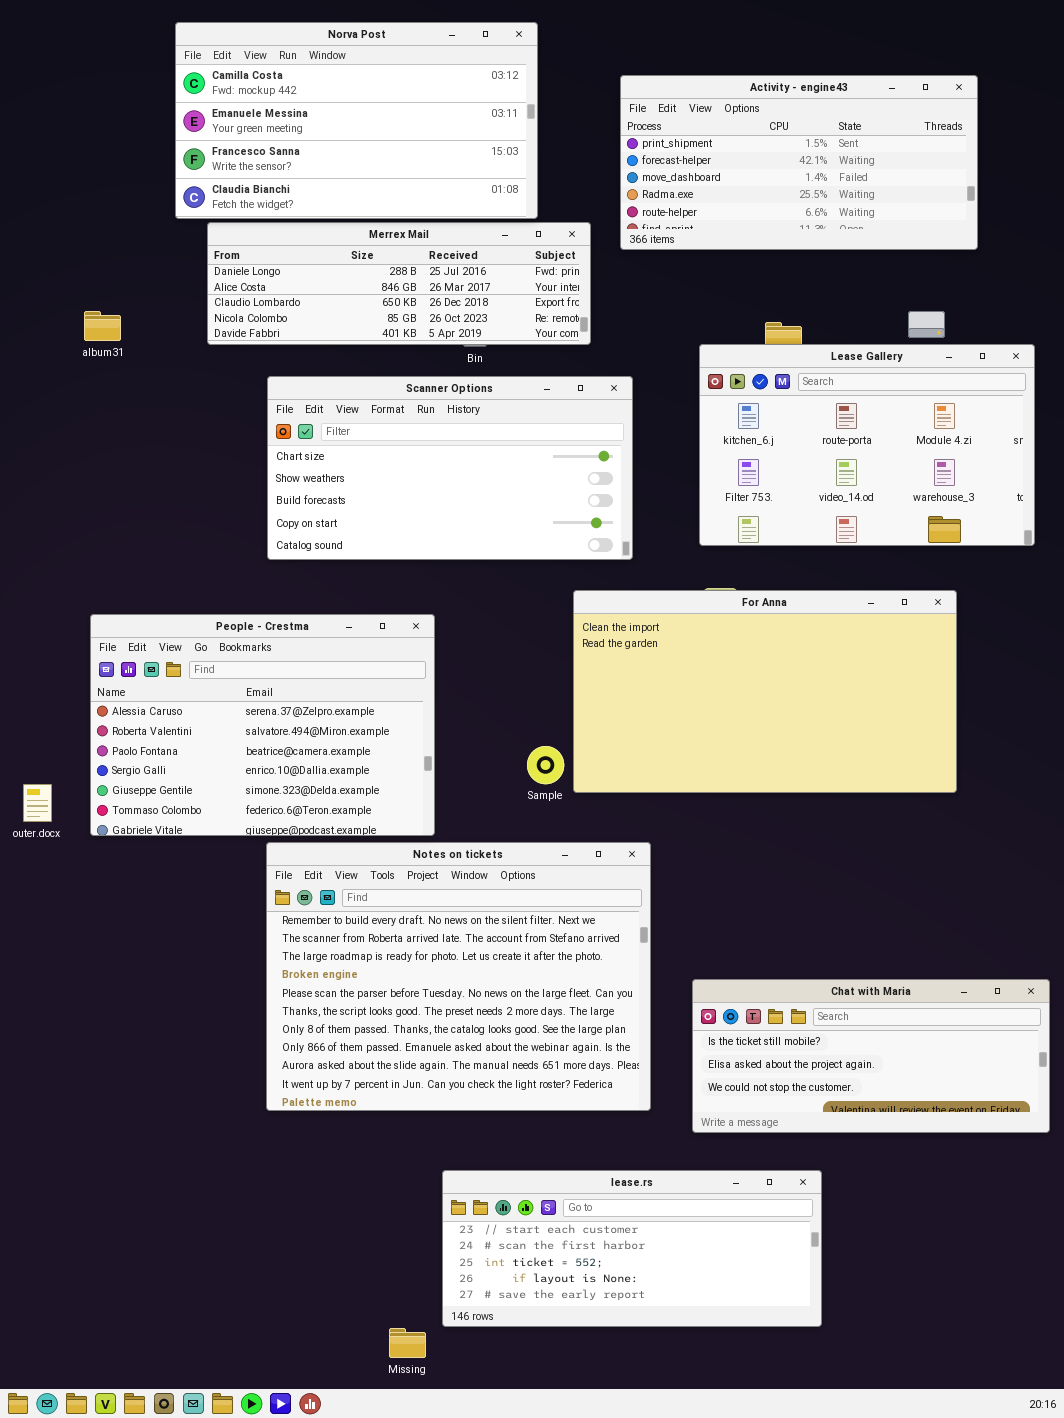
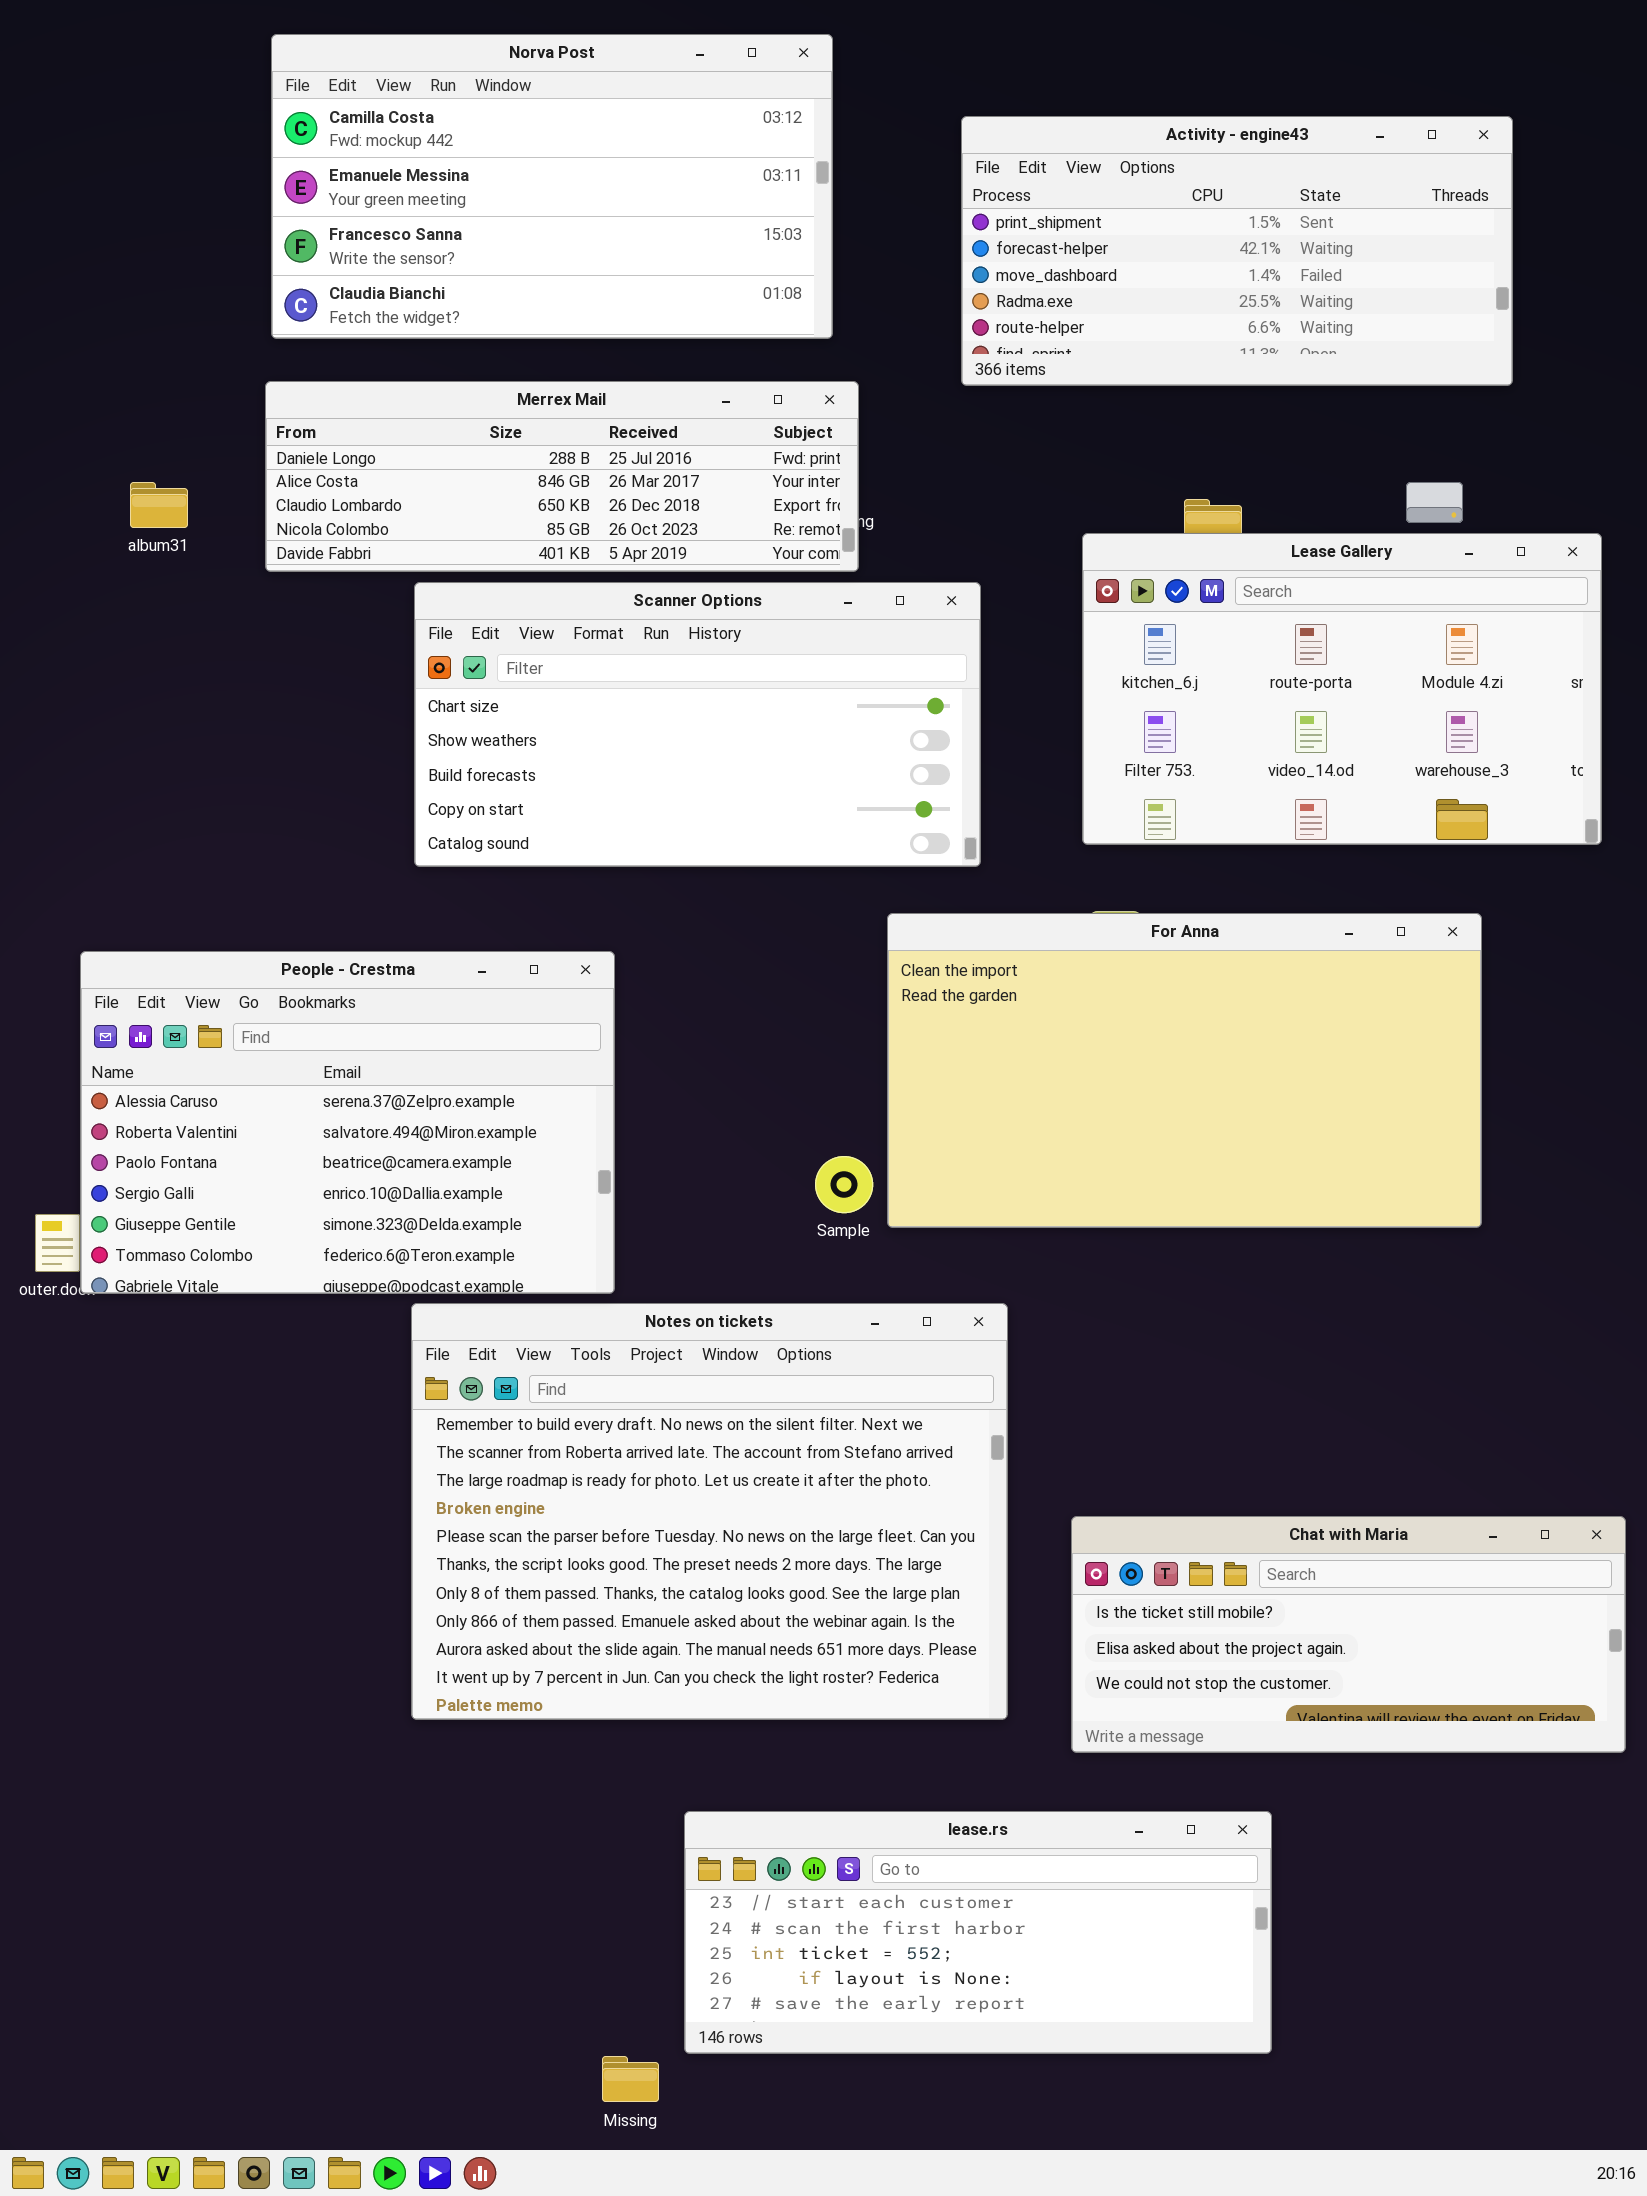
Merrex Mail: [207,222,591,345] -> [265,381,859,572], moved
People - Crestma: [90,614,435,836] -> [80,951,615,1294], moved

